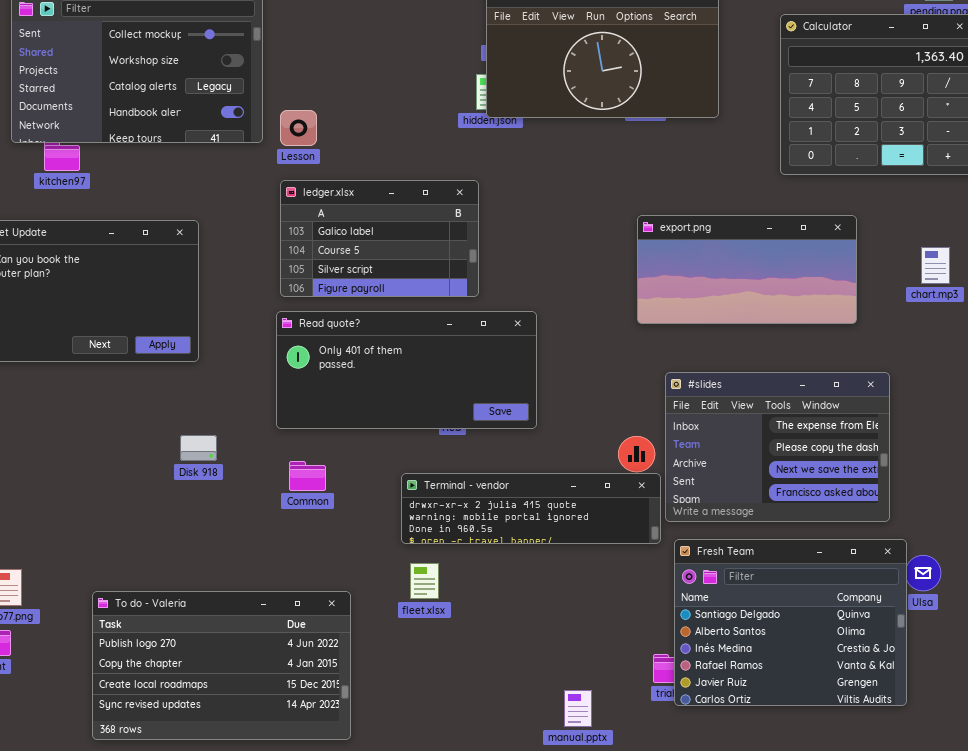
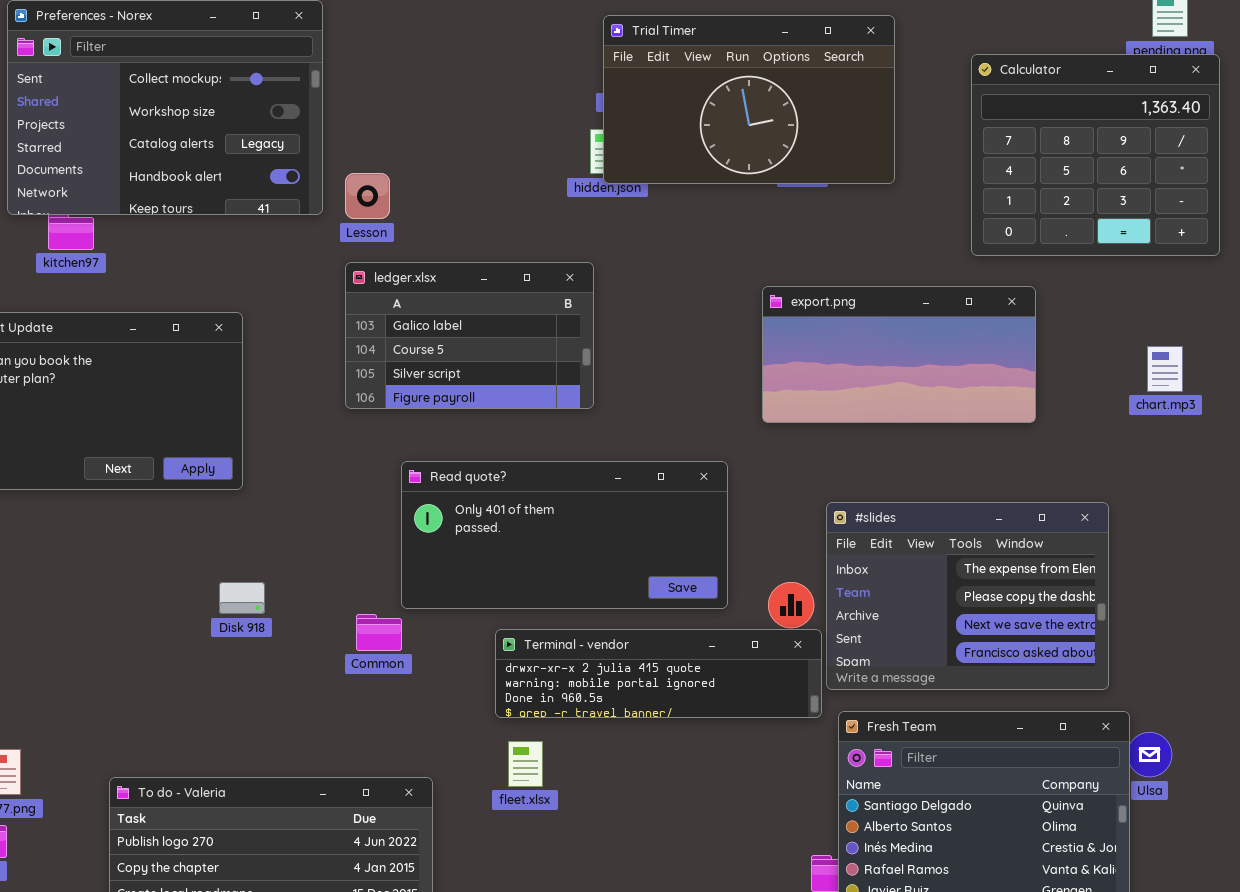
export.png: [637,215,857,324] -> [762,286,1036,423], moved
Read quote?: [276,311,537,429] -> [401,461,728,609], moved

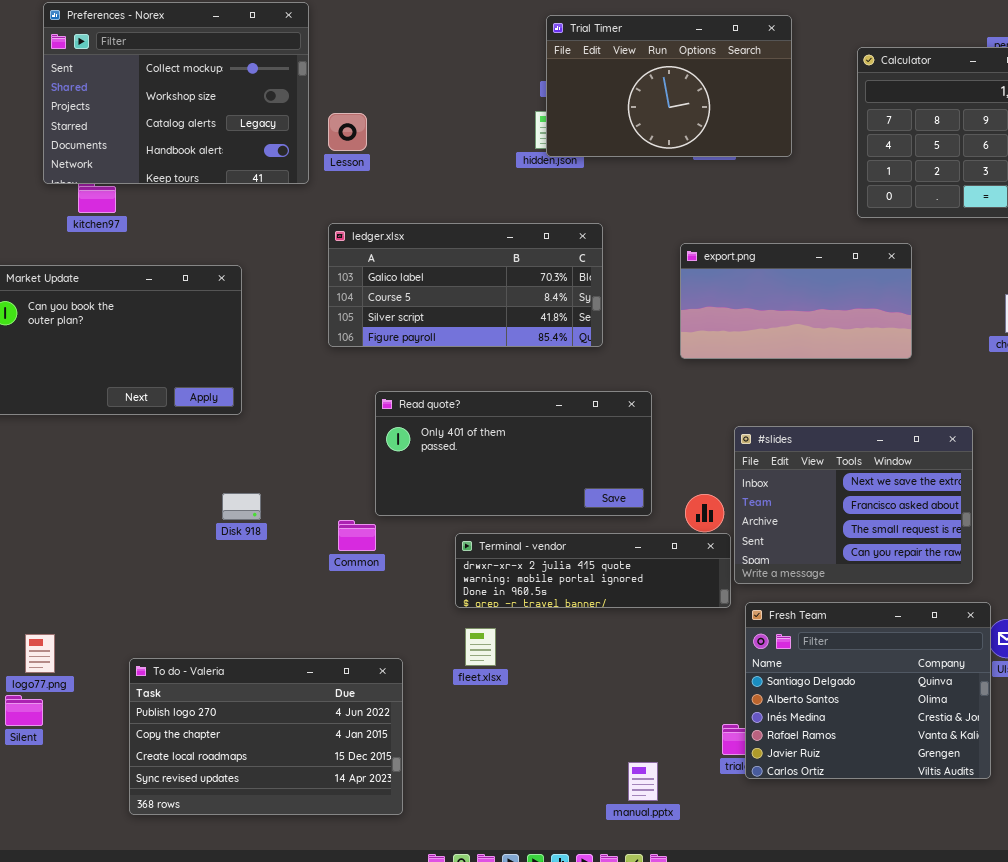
Lesson: [345,173,390,219] -> [328,113,367,151], moved
ledger.xlsx: [345,262,594,409] -> [328,223,603,347], resized
#slides: [826,502,1109,690] -> [734,426,973,584], scrolled down 2 rows

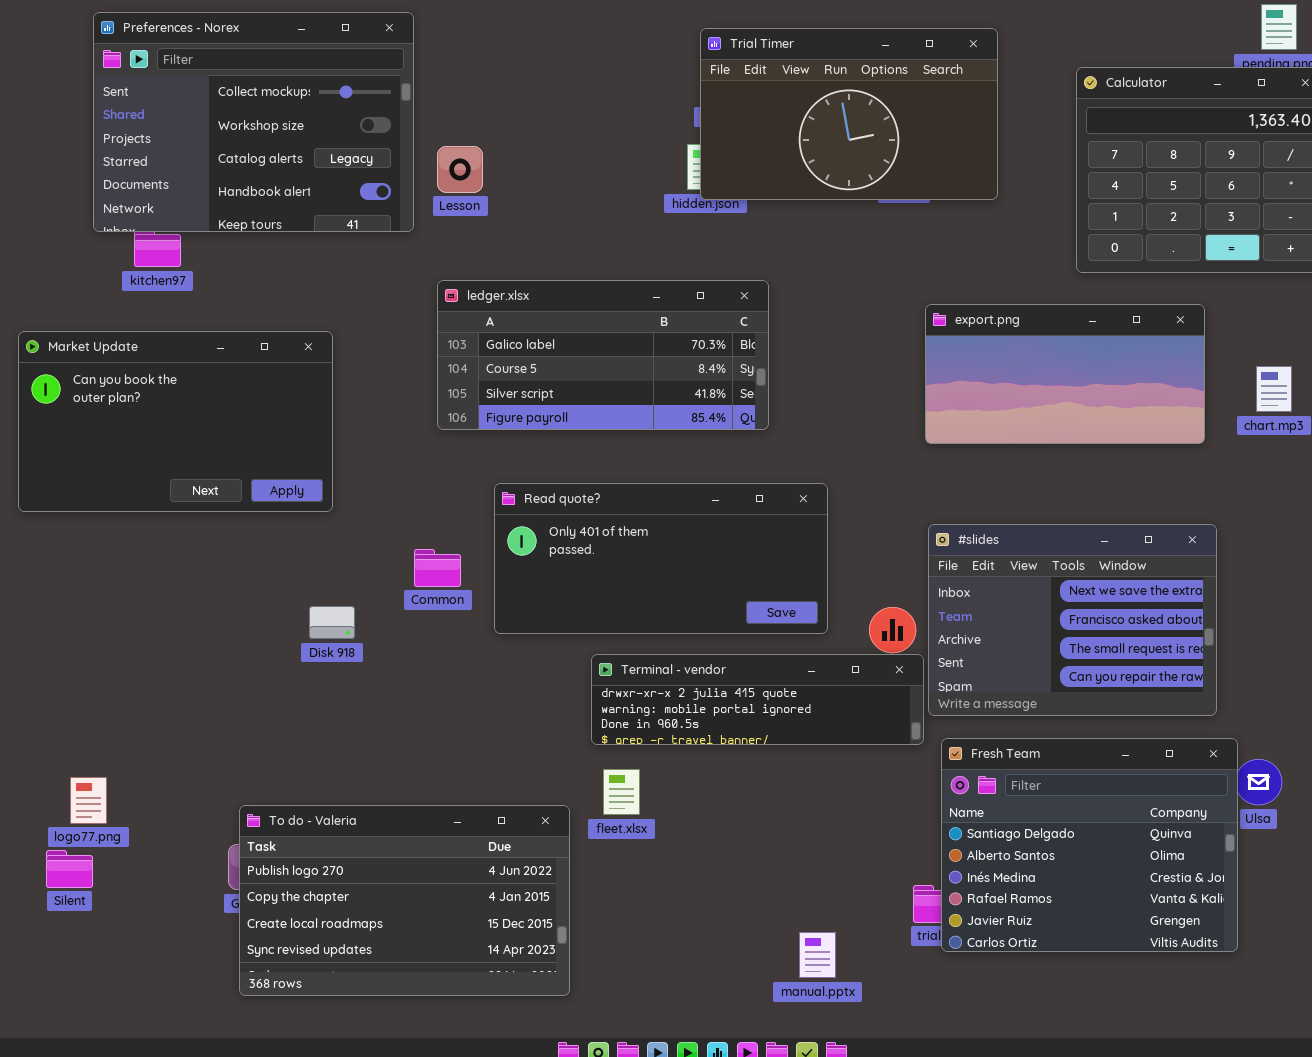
export.png: [680,243,912,359] -> [925,304,1205,444], moved
Common: [338,520,376,551] -> [414,549,461,587], moved
To do - Valeria: [129,658,403,815] -> [239,805,570,996], moved

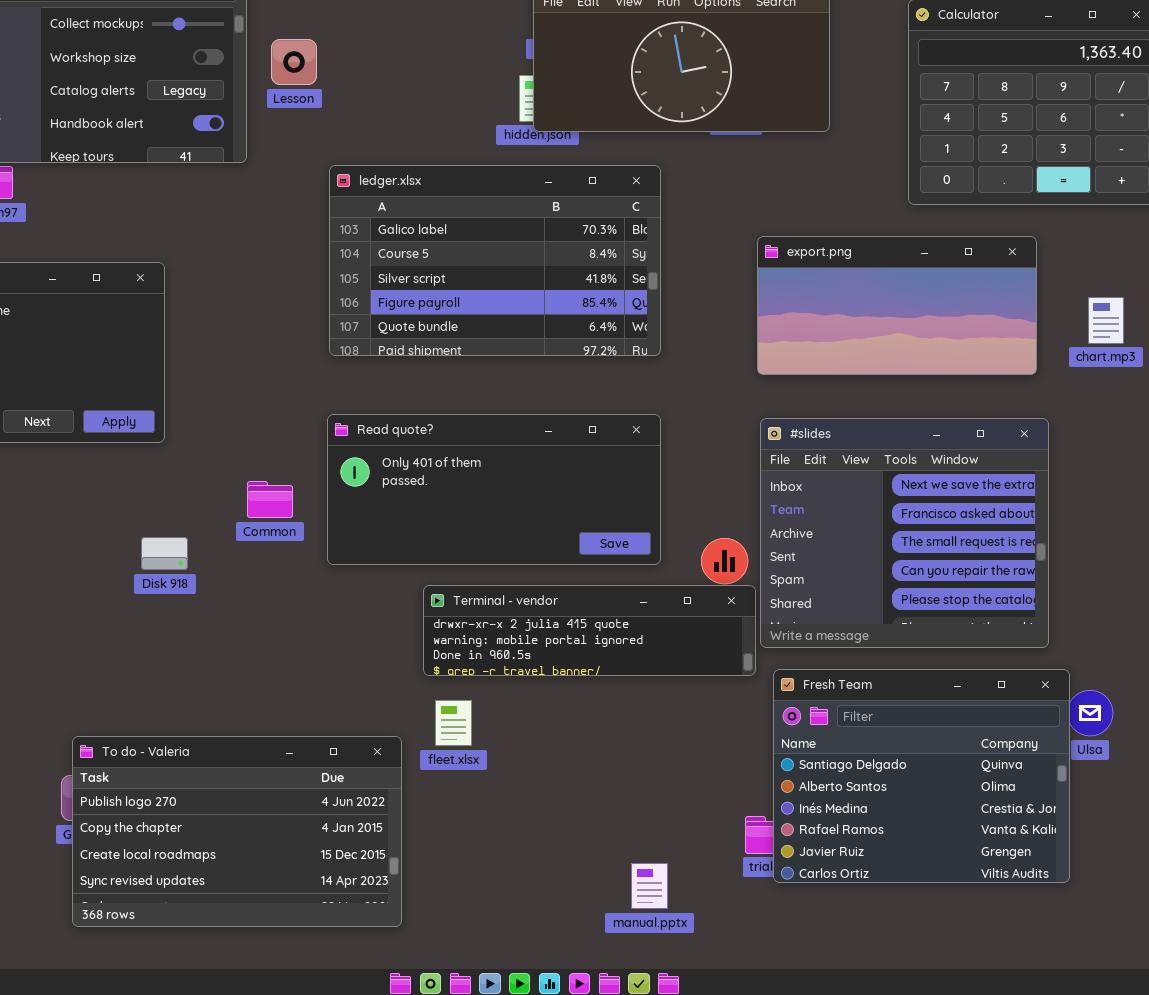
Lesson: [437,146,483,193] -> [271,39,317,85], moved
ledger.xlsx: [437,280,769,430] -> [329,165,661,356], moved, resized
#slides: [928,524,1217,716] -> [760,418,1049,648], resized

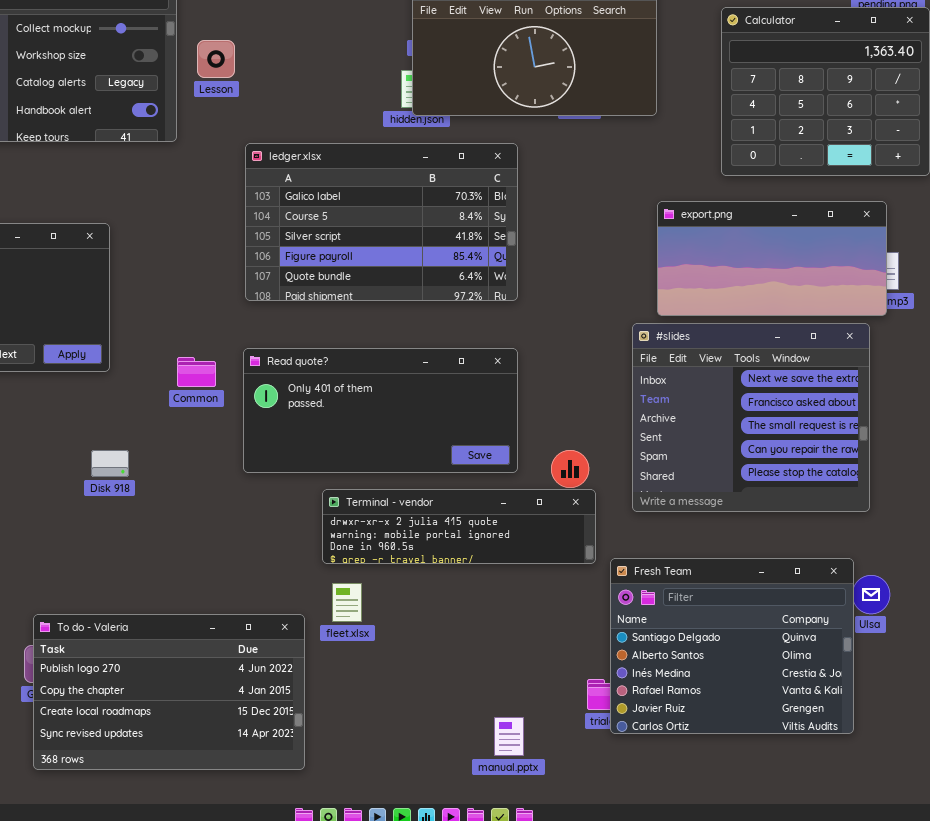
export.png: [757,236,1037,375] -> [657,201,887,316], moved
#slides: [760,418,1049,648] -> [632,323,870,512], moved
Common: [247,481,293,518] -> [177,357,216,387], moved

